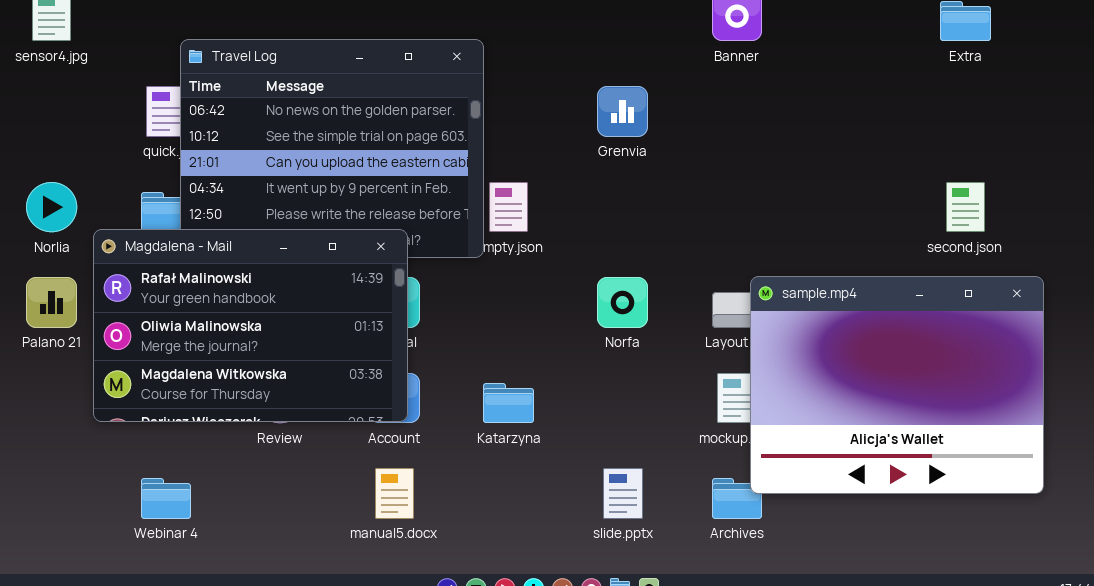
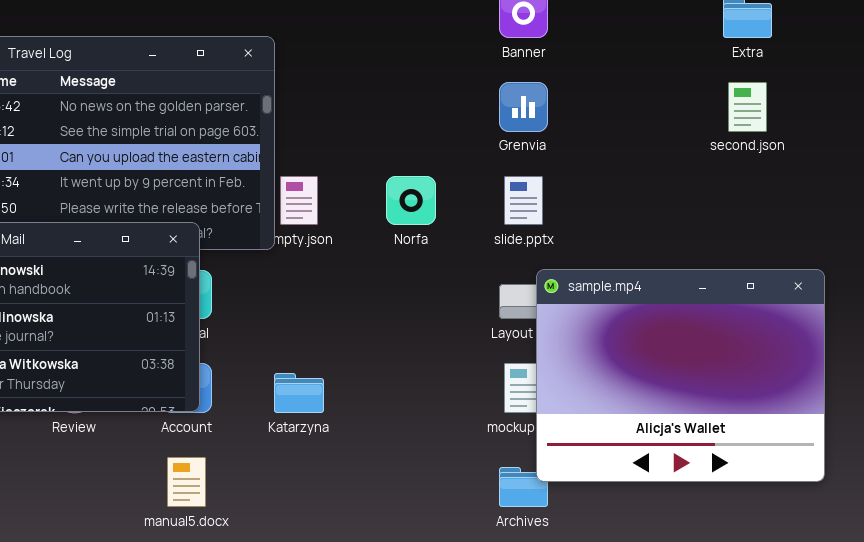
Grenvia: [597,86,648,137] -> [499,82,548,132], moved
second.json: [946,182,985,232] -> [728,82,767,132], moved
Norfa: [597,277,648,328] -> [386,176,436,225], moved
slide.pptx: [603,468,643,519] -> [504,176,543,225], moved

